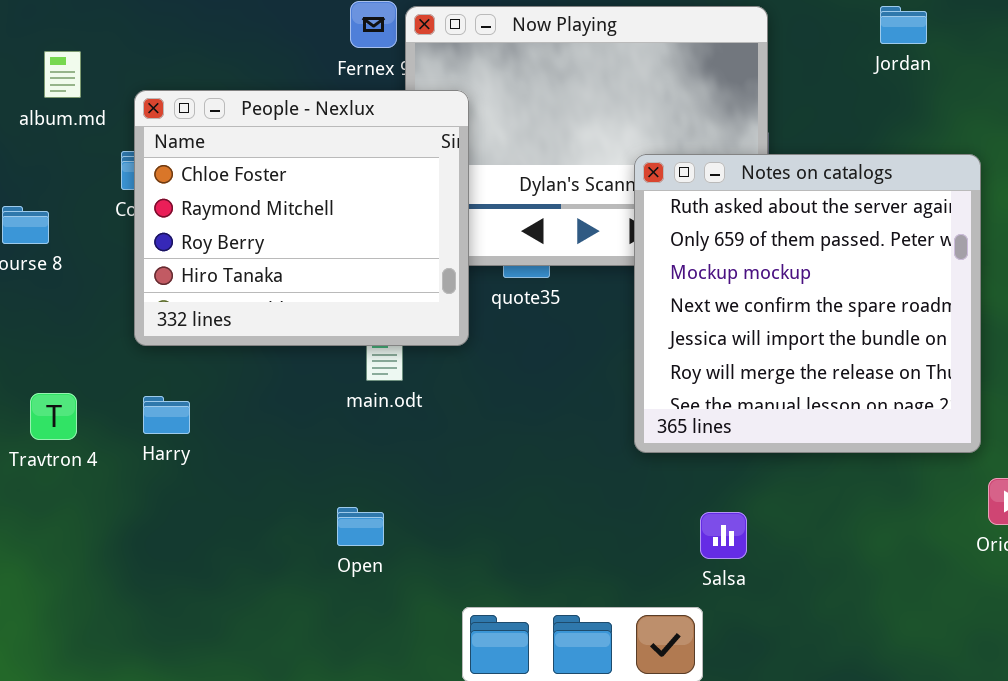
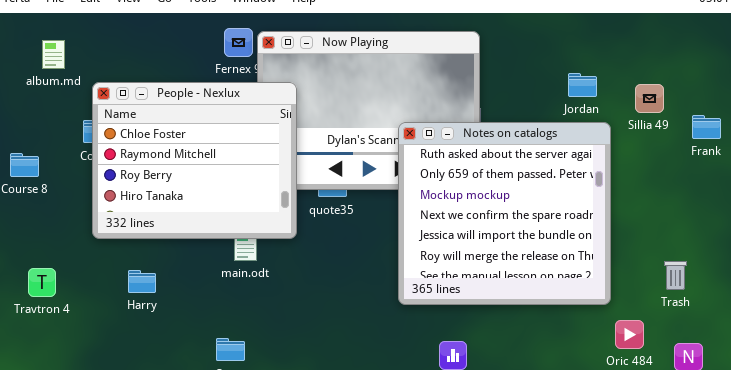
Jordan: [880,6,927,44] -> [568,73,597,97], moved
album.md: [44,51,81,98] -> [42,40,65,69], moved
Harry: [143,396,190,434] -> [128,270,156,293], moved

